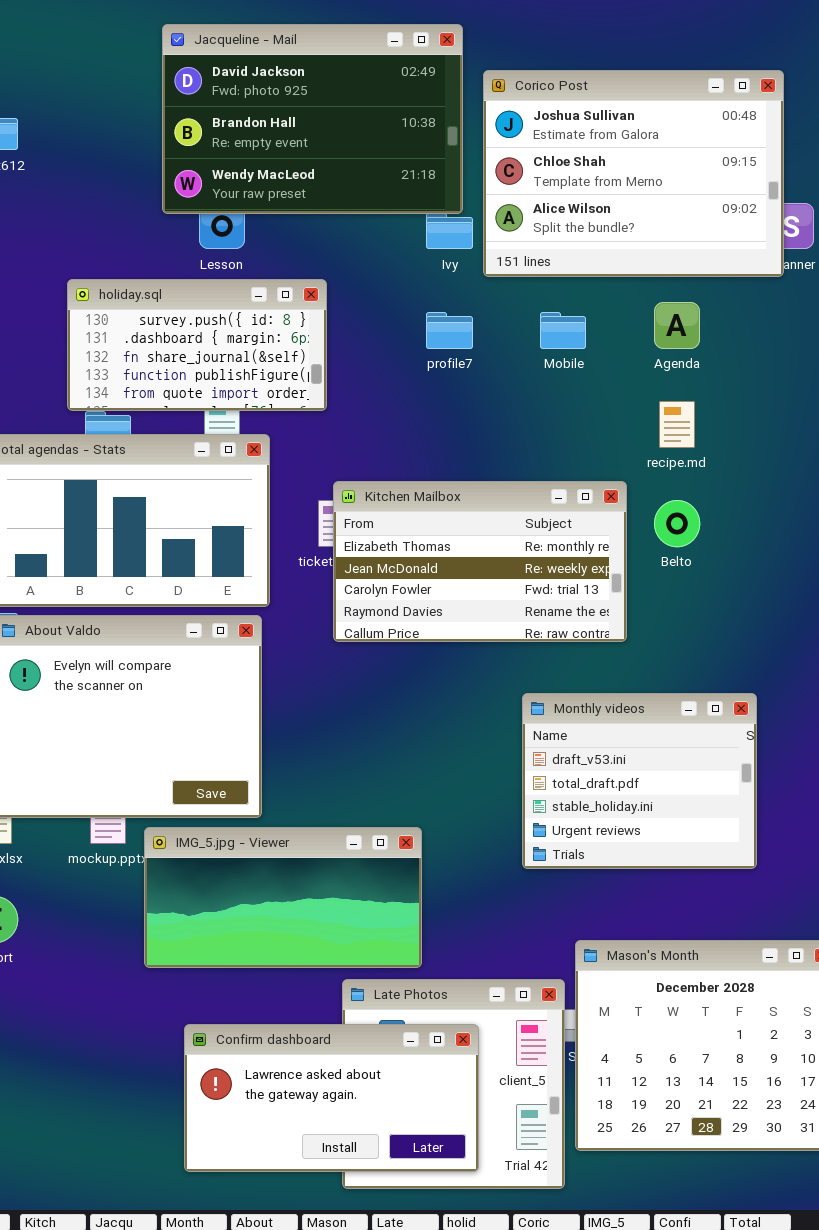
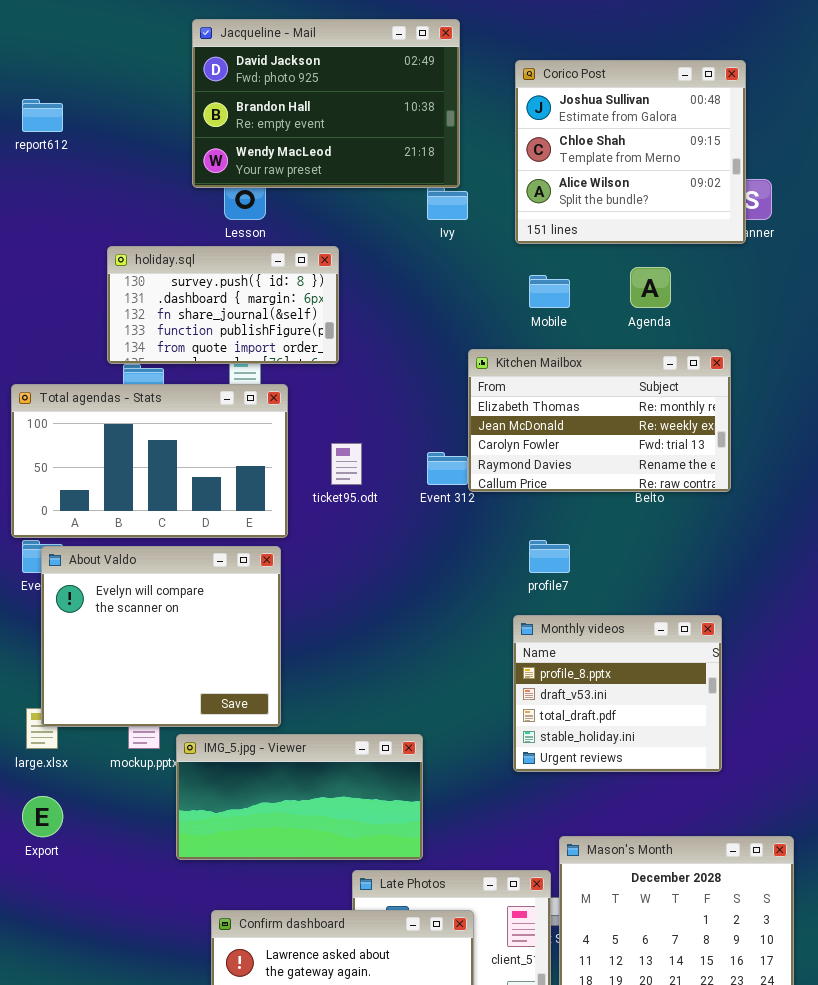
Corico Post: [483,70,784,277] -> [515,60,746,244], resized
profile7: [426,312,473,349] -> [529,540,570,573], moved
Kitchen Mailbox: [333,481,627,642] -> [468,349,731,492], moved
Monthly videos: [522,693,757,869] -> [513,615,722,772], scrolled up 1 row

